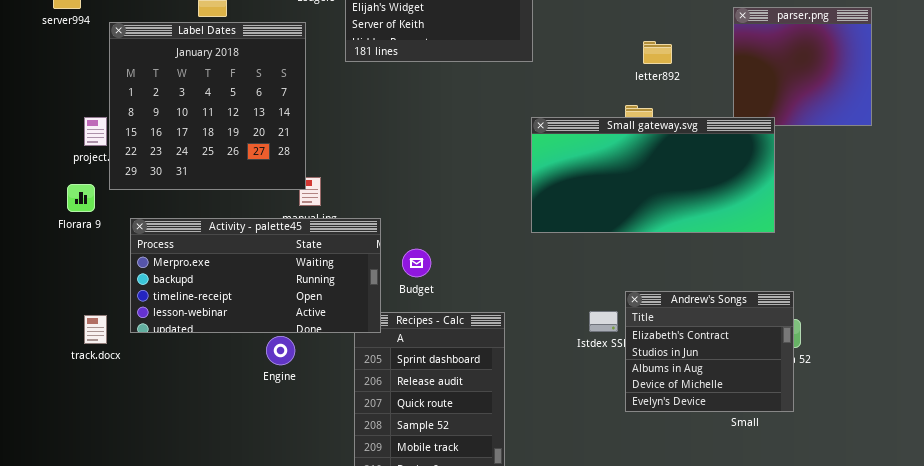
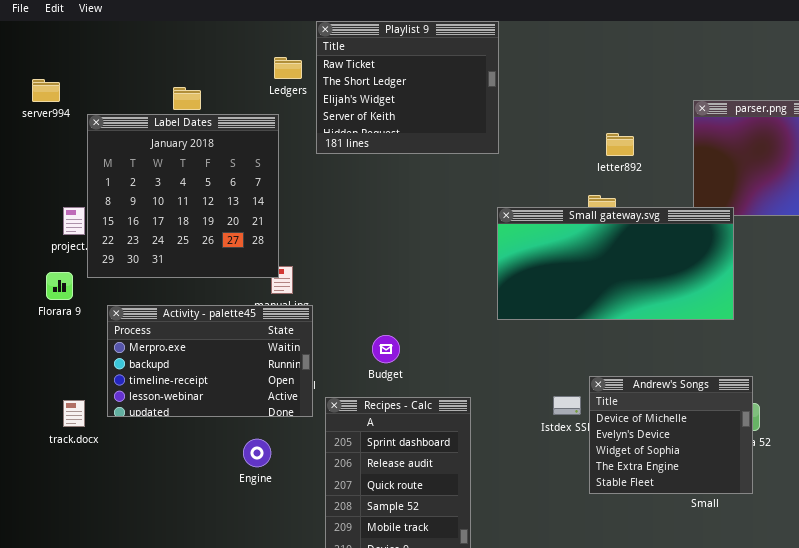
Activity - palette45: [130,218,381,333] -> [107,305,313,417], resized
Andrew's Songs: [625,291,794,412] -> [589,376,753,494], scrolled down 3 rows
Engine: [266,336,295,365] -> [243,439,271,467], moved

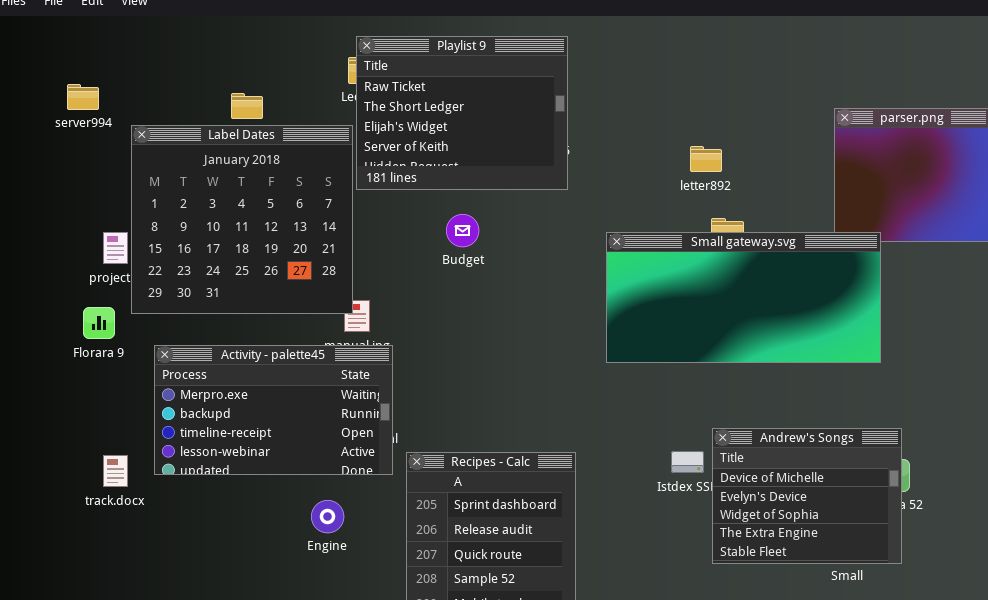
Playlist 9: [316,21,499,154] -> [356,36,568,190], moved
letter892: [606,133,634,156] -> [690,146,722,172], moved
Budget: [372,335,400,363] -> [446,214,479,247], moved

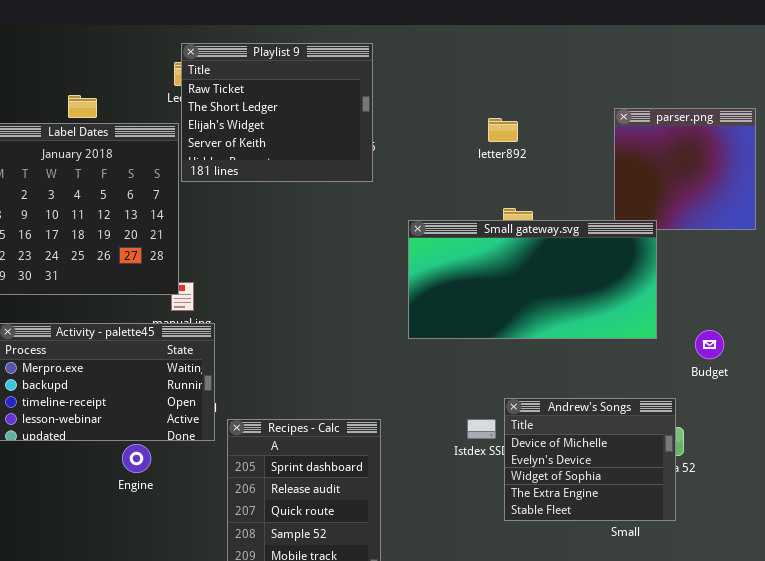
letter892: [690,146,722,172] -> [488,118,518,142], moved
Budget: [446,214,479,247] -> [695,330,724,359], moved
Engine: [311,500,344,533] -> [122,444,151,473], moved

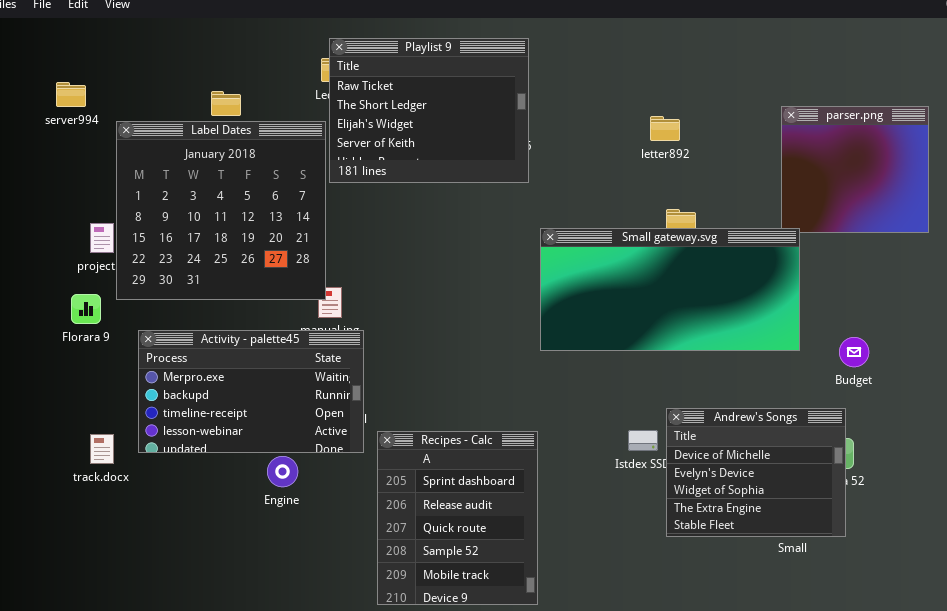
Small gateway.svg: [408,220,657,339] -> [540,228,800,351], moved
Budget: [695,330,724,359] -> [839,337,869,367], moved

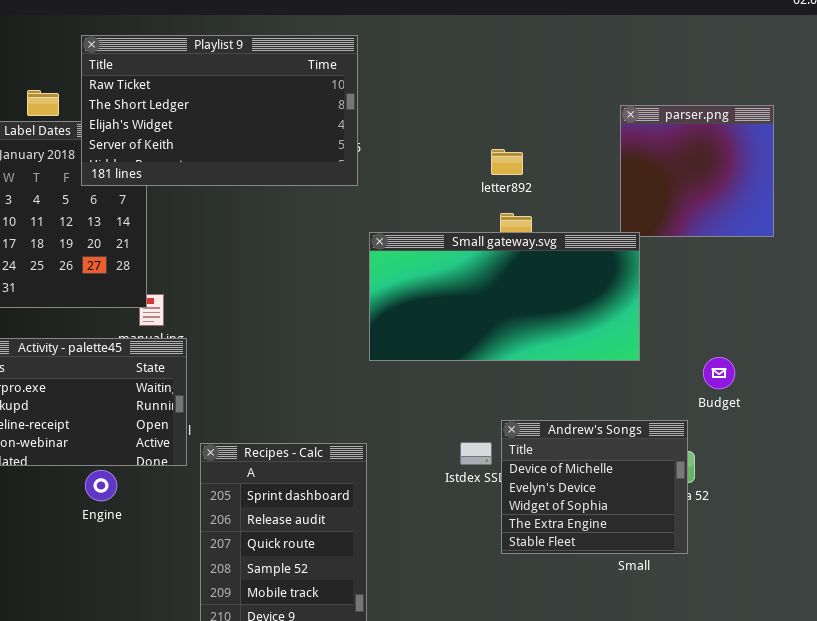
Playlist 9: [329,38,529,183] -> [81,35,358,186], resized
letter892: [650,116,680,141] -> [491,149,523,175], moved
Budget: [839,337,869,367] -> [703,357,735,389], moved

